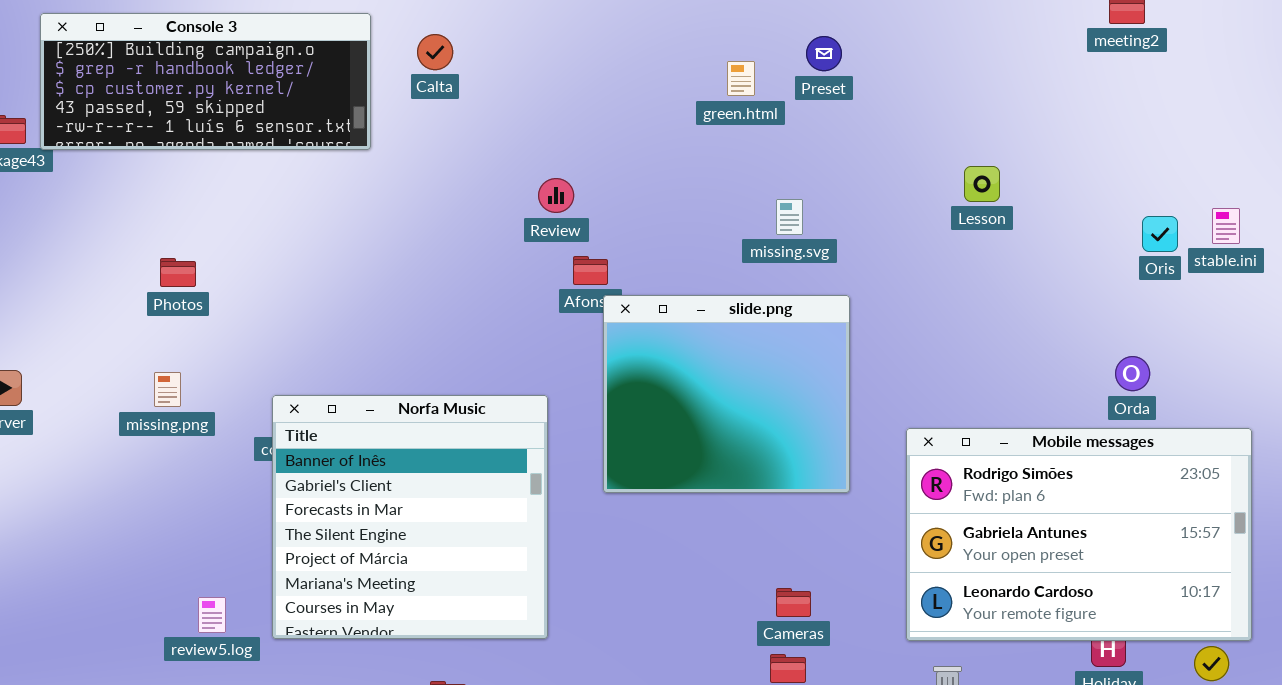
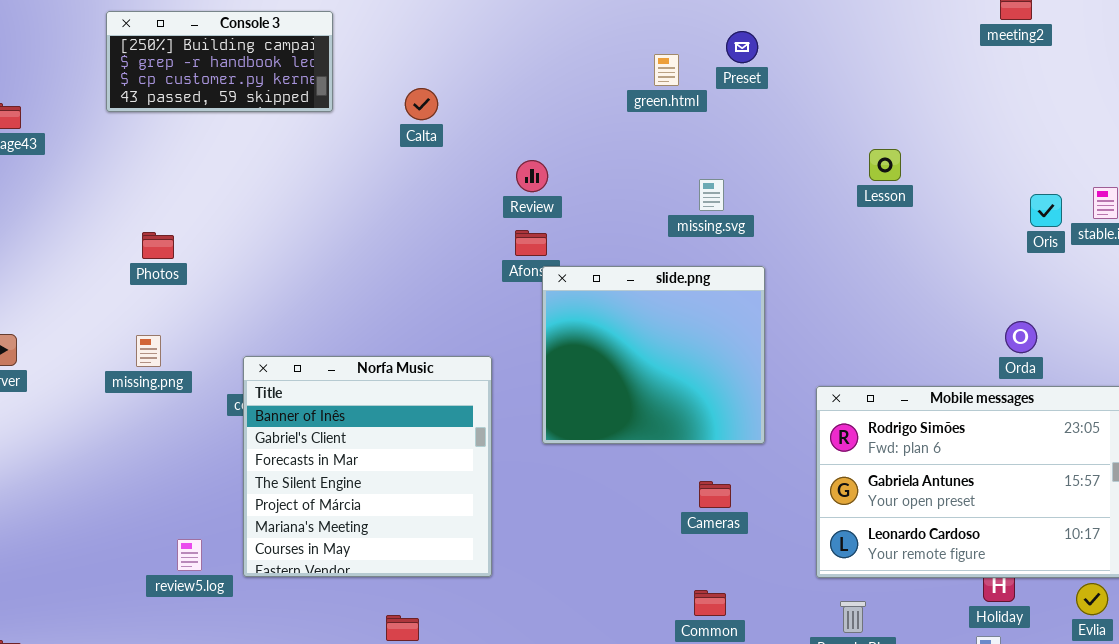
Console 3: [40,13,371,150] -> [106,11,333,112], resized
Calta: [417,34,453,70] -> [405,88,438,120], moved
Review: [538,178,574,213] -> [516,160,548,192], moved
Cameras: [776,588,811,617] -> [699,481,731,508], moved

